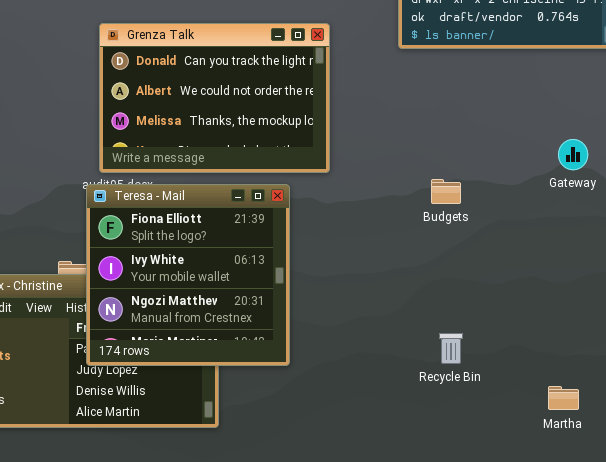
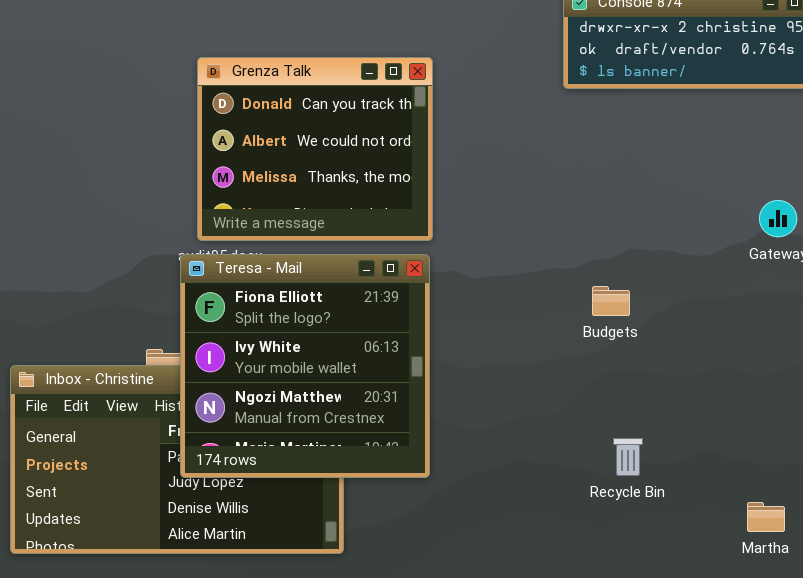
Grenza Talk: [99,23,330,173] -> [197,57,433,241], resized
Budgets: [431,179,461,204] -> [592,286,630,316], moved

